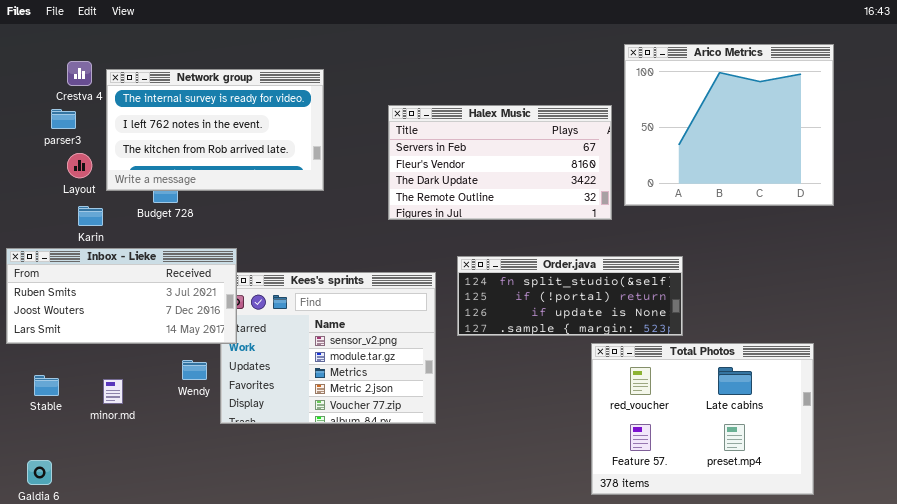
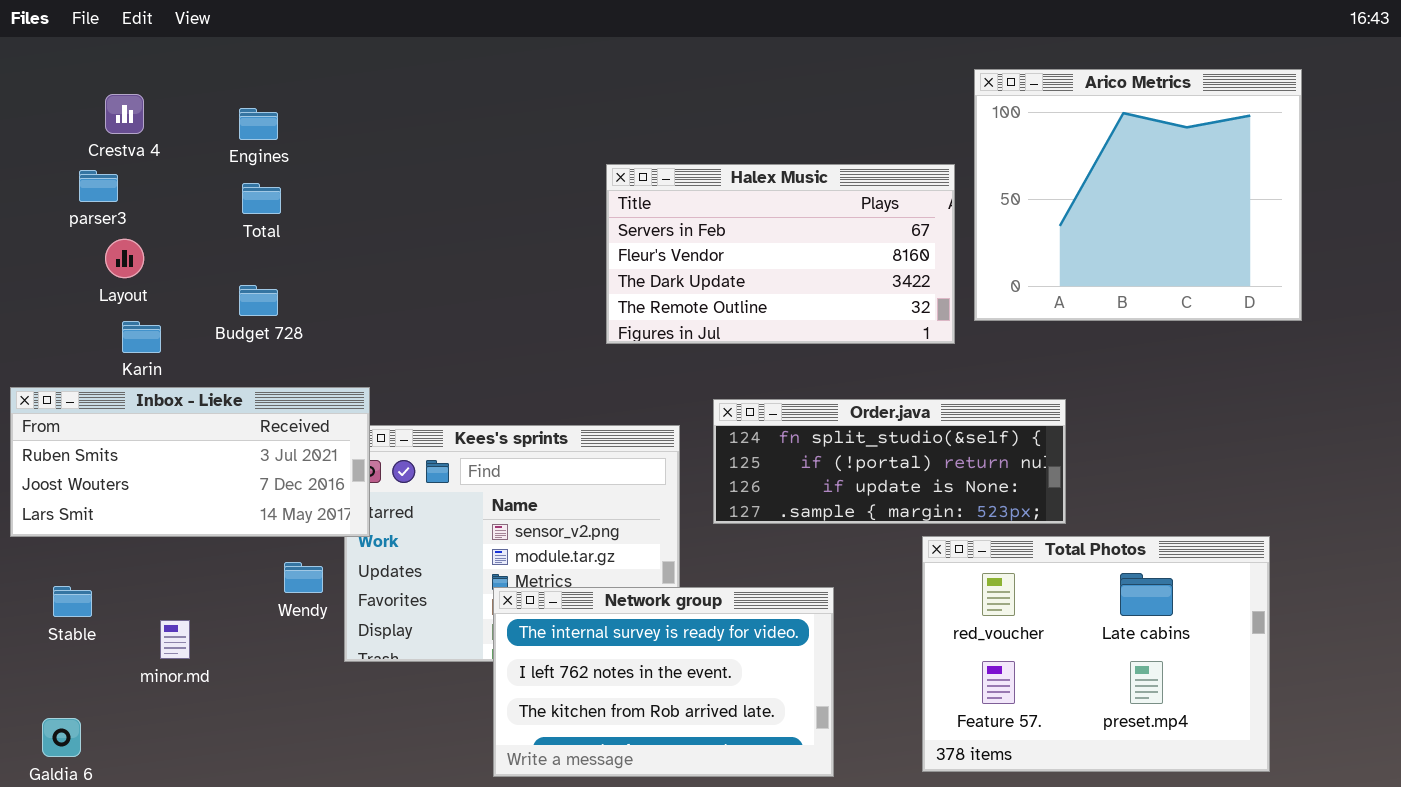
Network group: [106,69,324,191] -> [493,587,834,777], moved
minor.md: [103,379,123,404] -> [160,620,190,659], moved

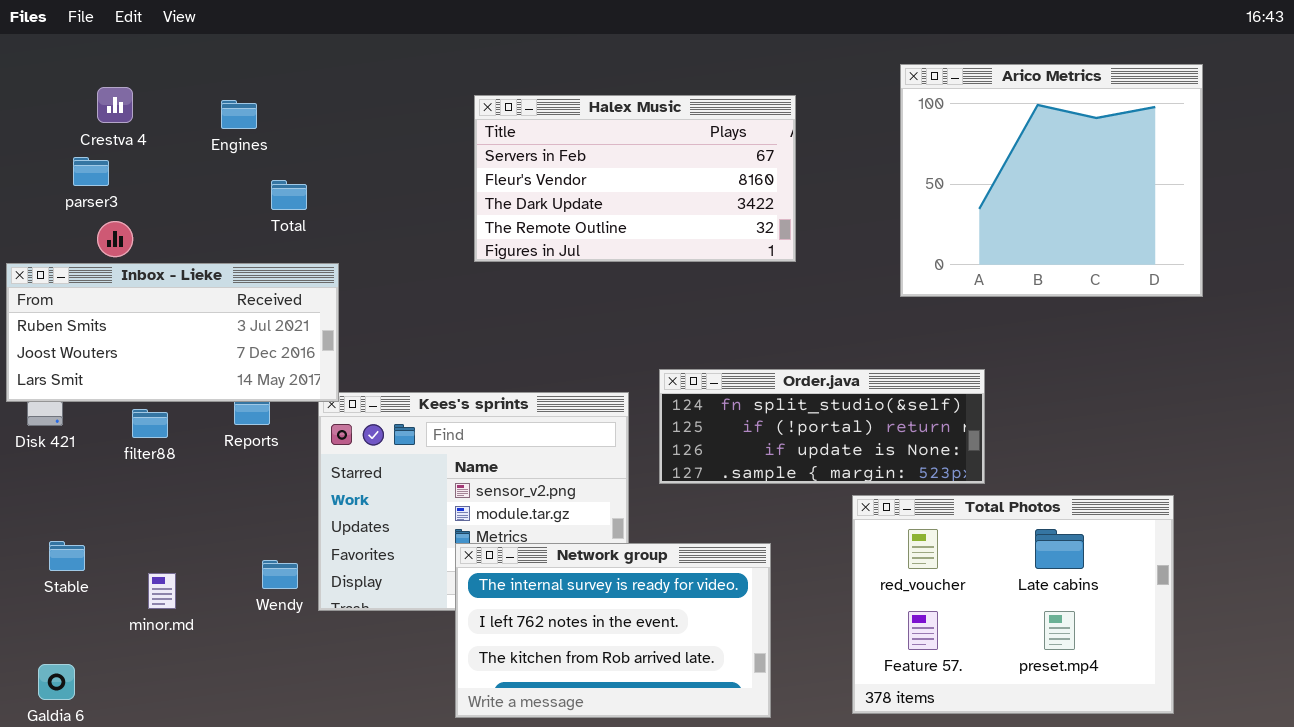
Halex Music: [606,164,955,344] -> [474,95,796,262], moved
Total: [242,183,281,214] -> [271,180,307,210], moved
Inbox - Lieke: [10,387,370,537] -> [6,263,339,402], moved
Wendy: [284,562,323,593] -> [262,560,298,589], moved

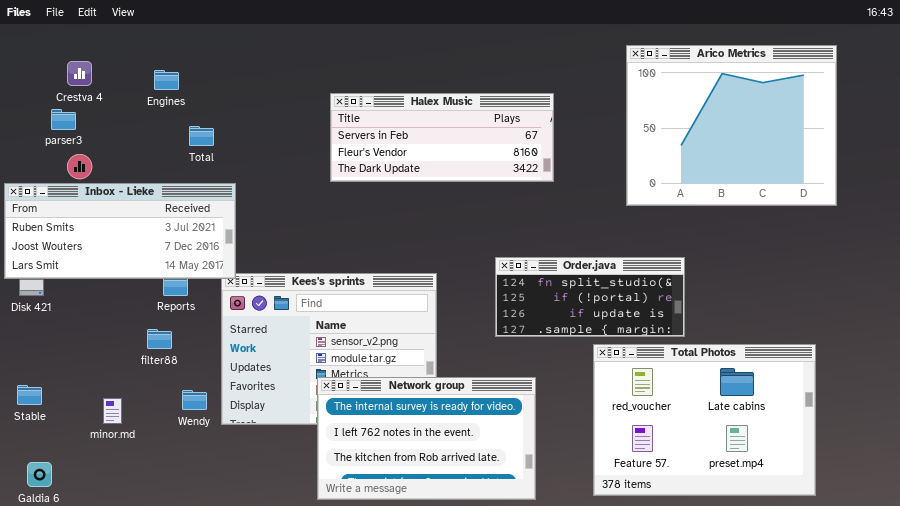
Halex Music: [474,95,796,262] -> [330,93,554,182], resized
Order.java: [659,369,985,484] -> [495,257,685,337], resized
filter88: [132,409,168,438] -> [147,329,172,349], moved
Stable: [49,541,85,571] -> [17,385,42,405], moved

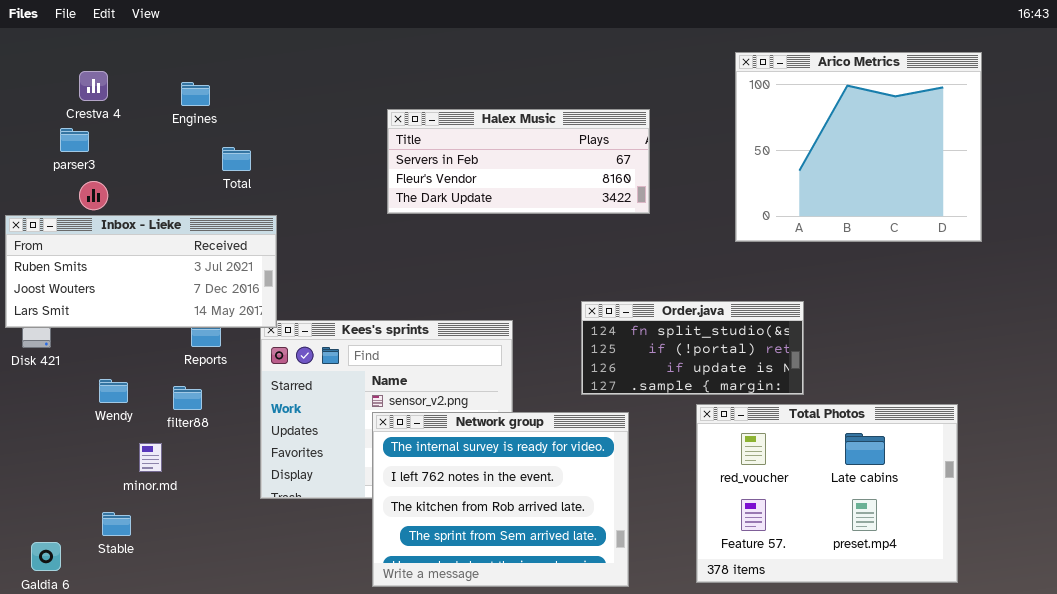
Network group: [317,377,536,500] -> [372,412,629,587], resized
Stable: [17,385,42,405] -> [102,512,131,536], moved
Wendy: [182,390,207,410] -> [99,379,128,403], moved
minor.md: [103,398,122,424] -> [139,443,162,472], moved

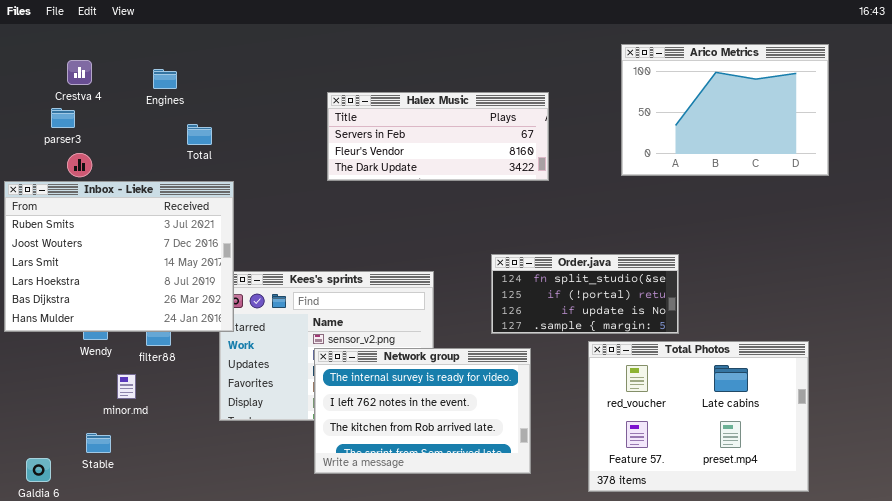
Arico Metrics: [735,52,982,242] -> [621,44,829,176], resized
Inbox - Lieke: [5,215,277,328] -> [4,181,234,332], resized
Network group: [372,412,629,587] -> [314,348,531,474], resized

